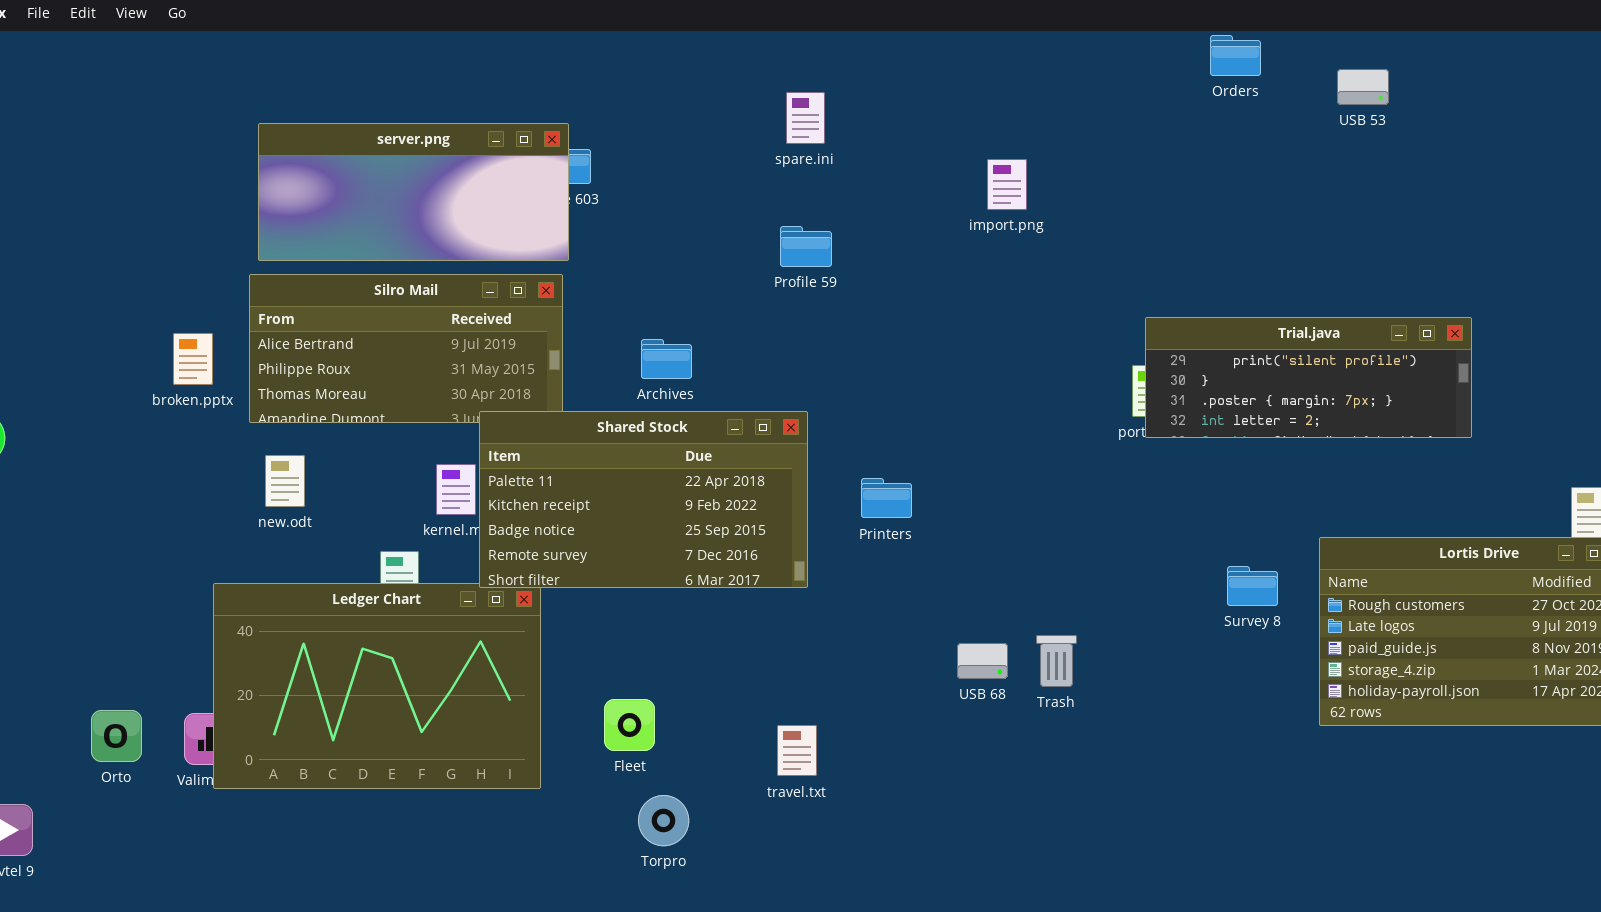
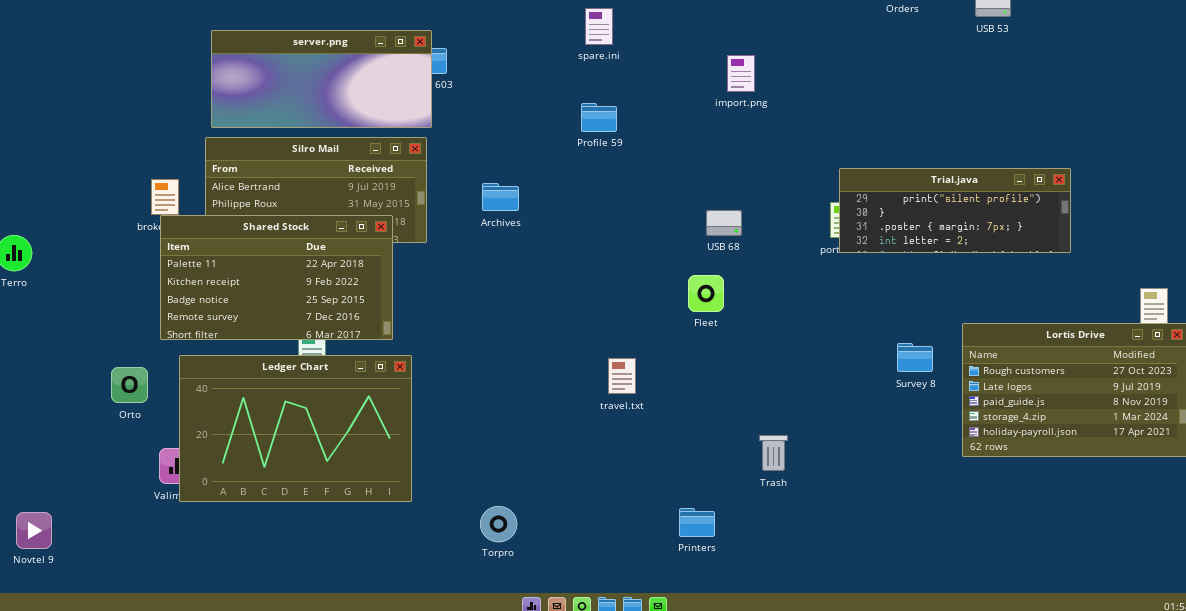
Shared Stock: [479,411,808,588] -> [160,215,393,340], moved
Printers: [861,478,912,518] -> [679,508,715,537], moved
Trash: [1036,635,1077,687] -> [759,435,788,471], moved
USB 68: [957,643,1008,679] -> [706,210,742,236], moved
Fleet: [604,699,655,751] -> [688,275,724,312], moved
Orto: [91,710,142,762] -> [111,367,148,403], moved
travel.txt: [777,725,817,776] -> [608,358,636,394], moved

